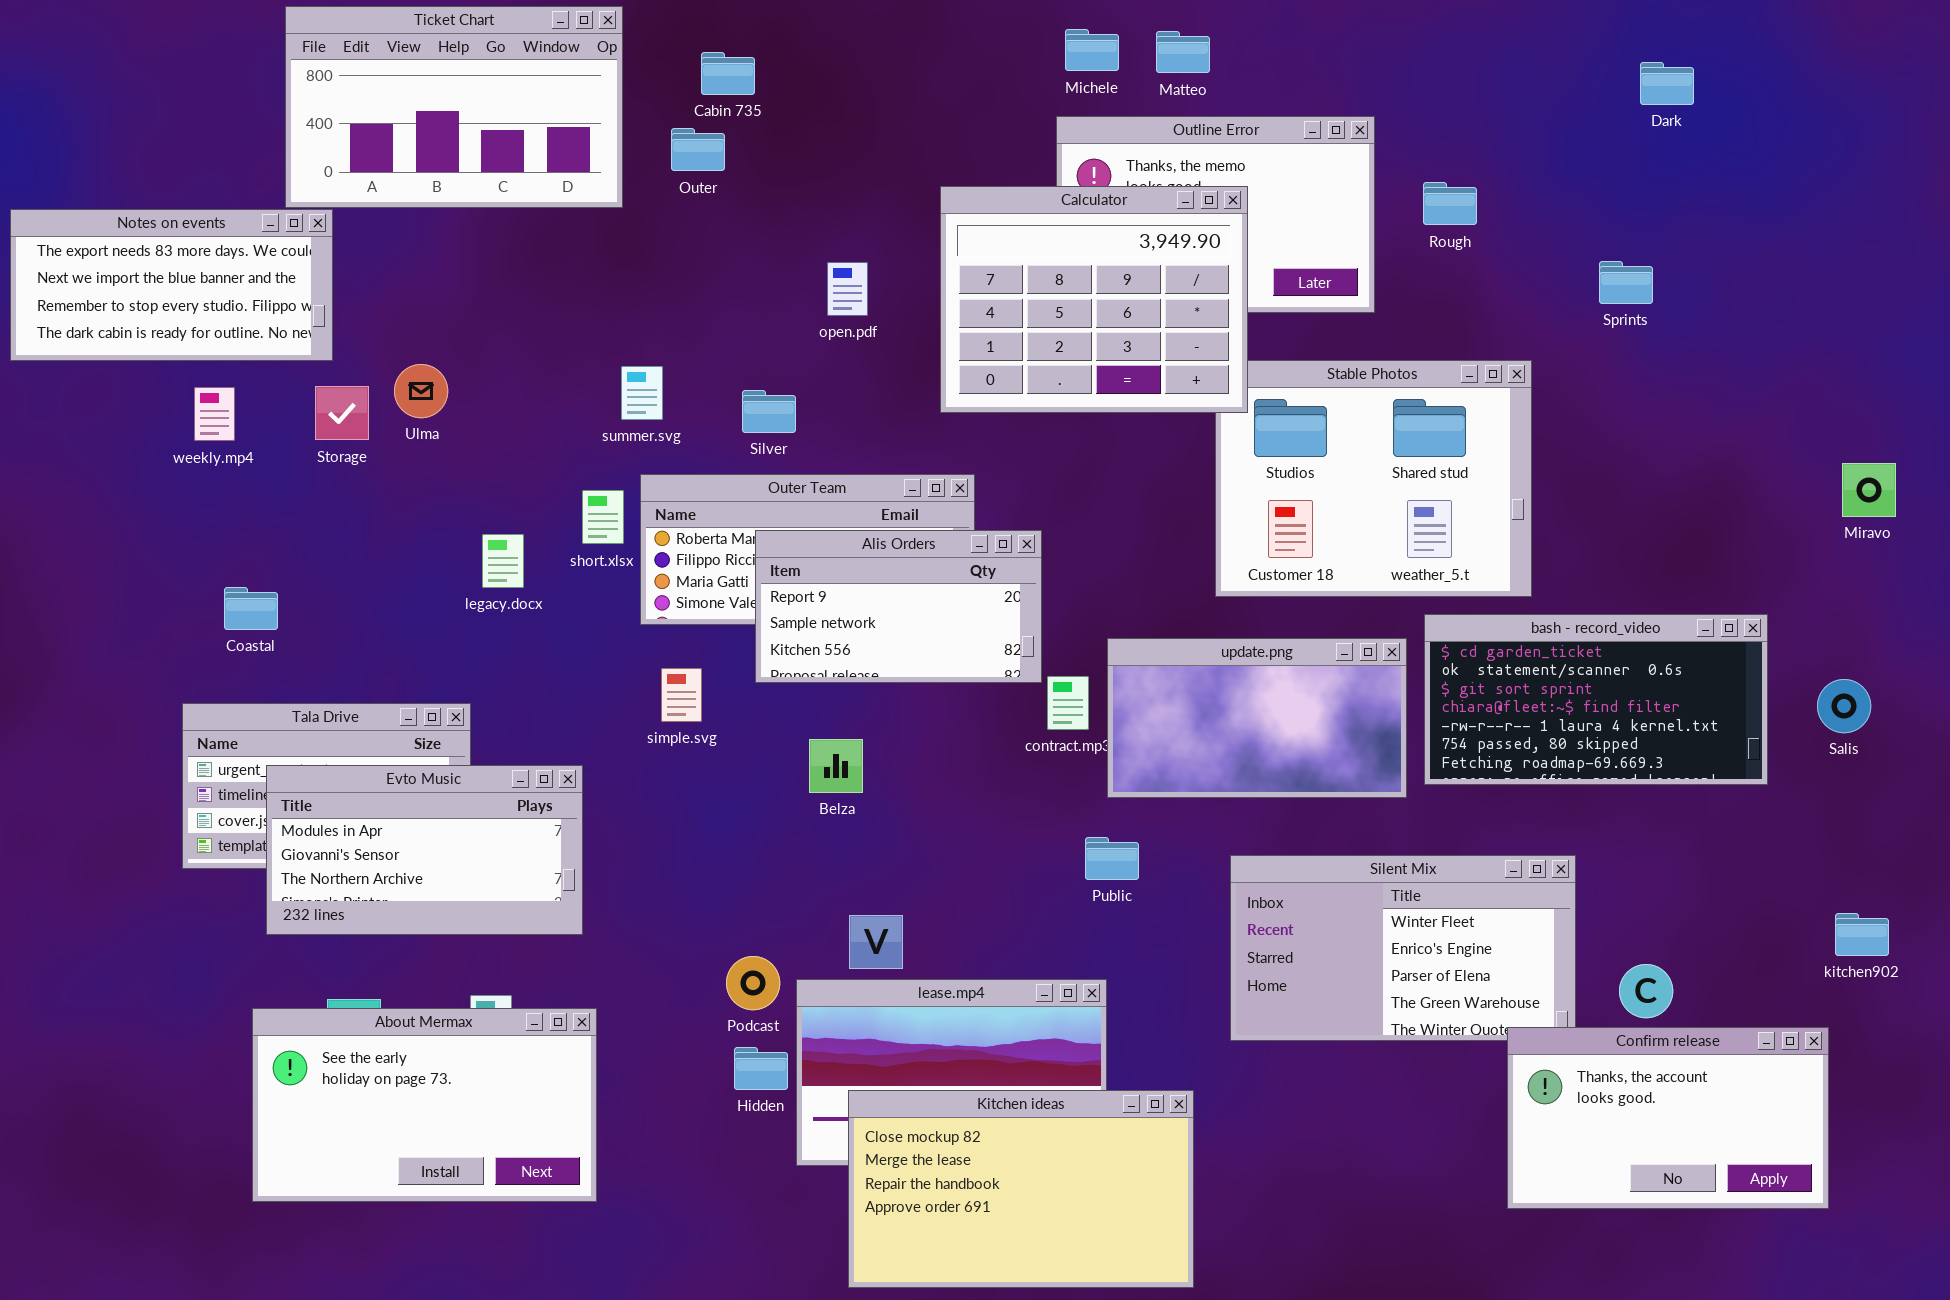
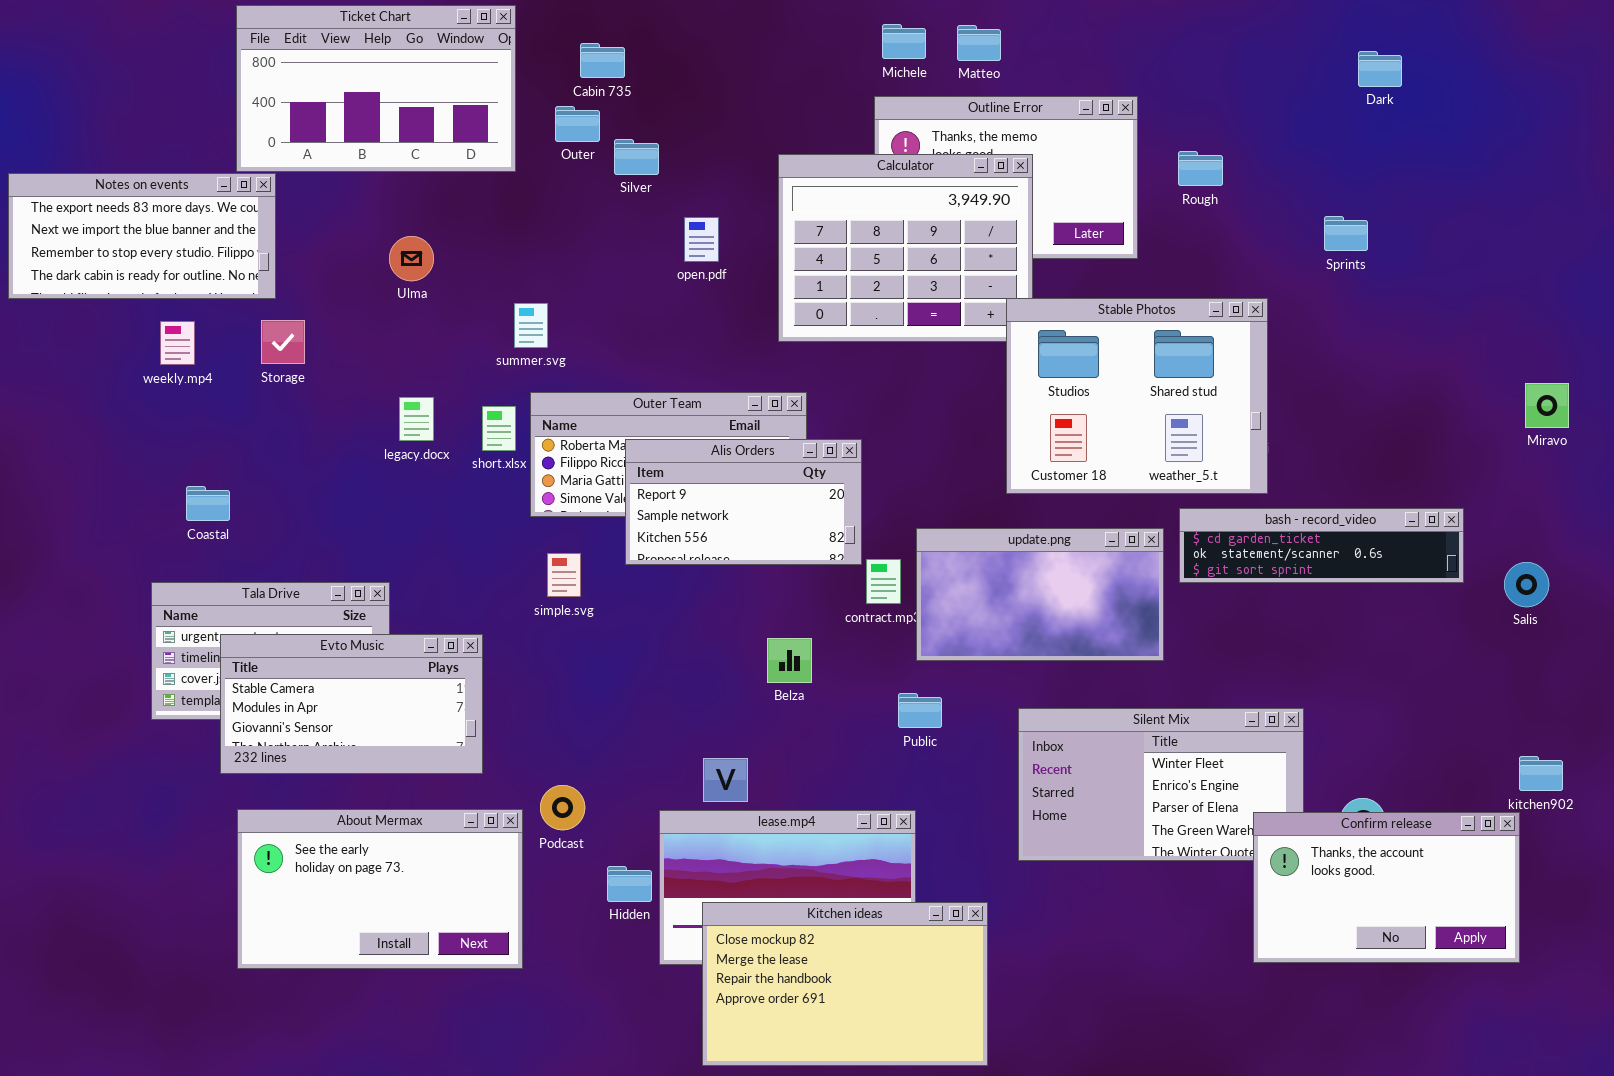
Stable Photos: [1215,360,1532,597] -> [1006,298,1268,494], raised
Ulma: [394,364,448,418] -> [389,236,434,281], moved
Silver: [742,390,796,433] -> [614,139,659,175], moved
legacy.docx: [482,534,524,588] -> [399,397,434,441], moved
bash - record_video: [1424,614,1768,785] -> [1179,508,1464,583], resized
Belza: [809,739,863,793] -> [767,638,812,683], moved
Evto Music: [266,765,583,935] -> [220,634,483,774], scrolled up 1 row
Podcast: [726,956,780,1010] -> [540,785,585,830], moved
About Mermax: [252,1008,597,1202] -> [237,809,523,969], moved
Confirm release: [1507,1027,1829,1209] -> [1253,812,1520,963], moved

